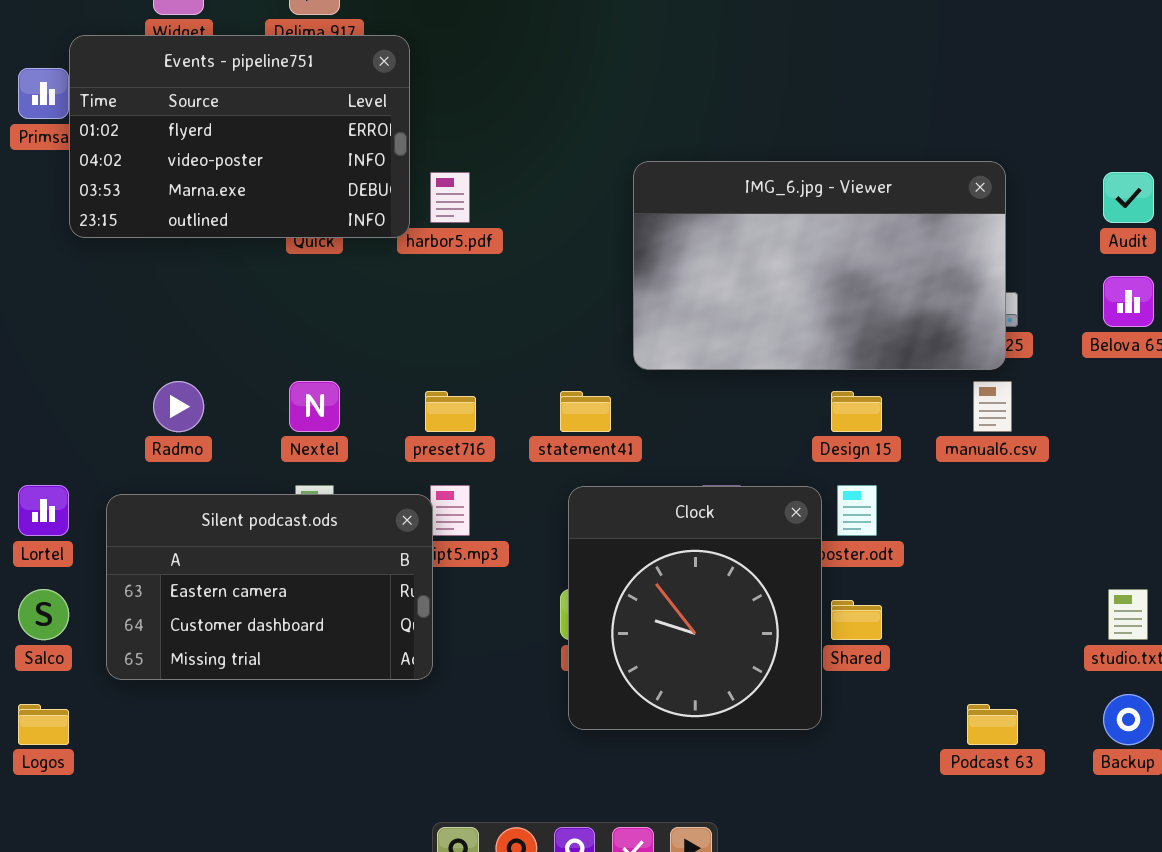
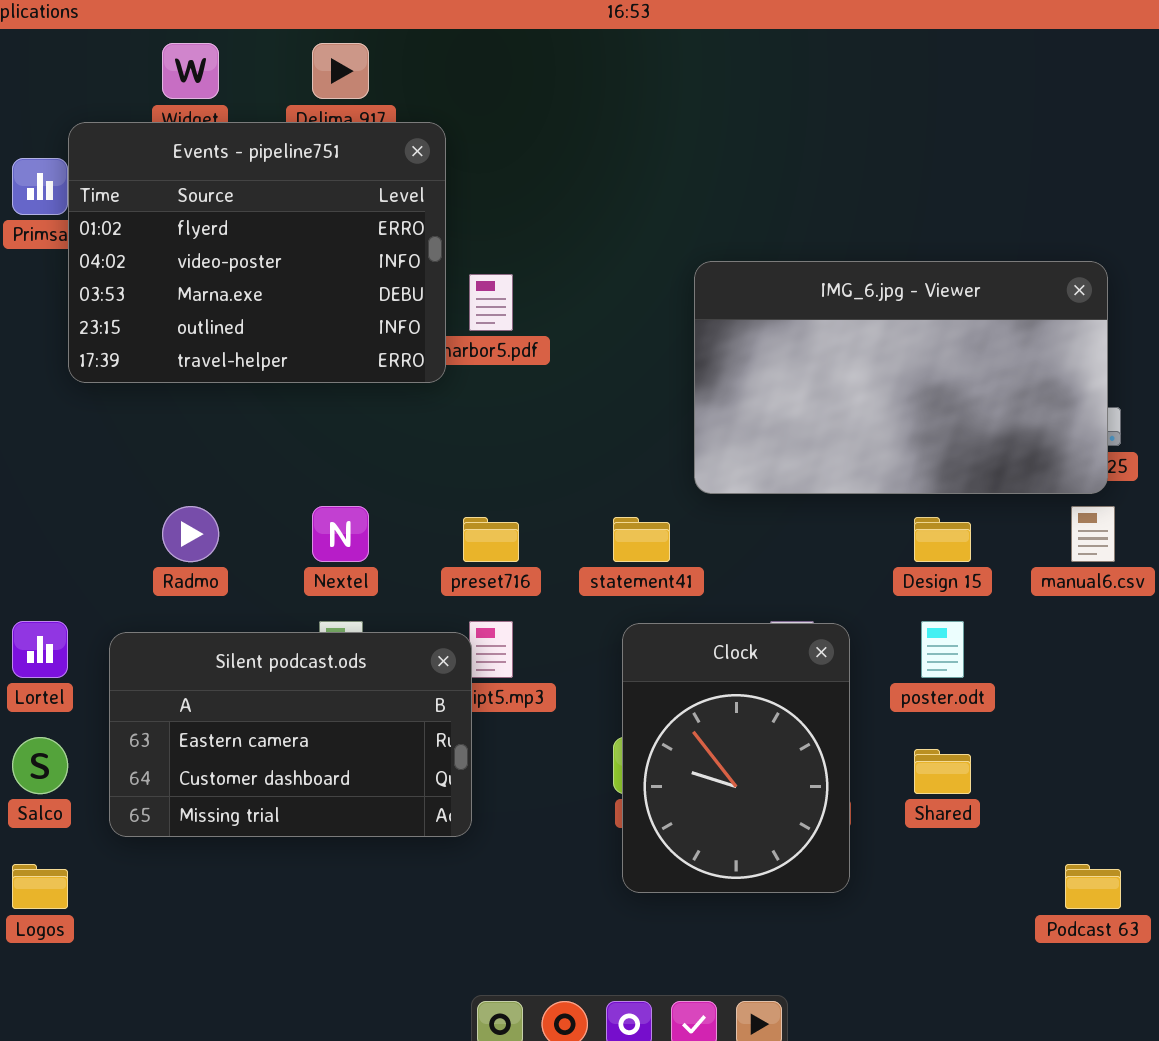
Events - pipeline751: [69,35,410,238] -> [68,122,446,383], resized
Clock: [568,486,822,730] -> [622,623,850,893], resized

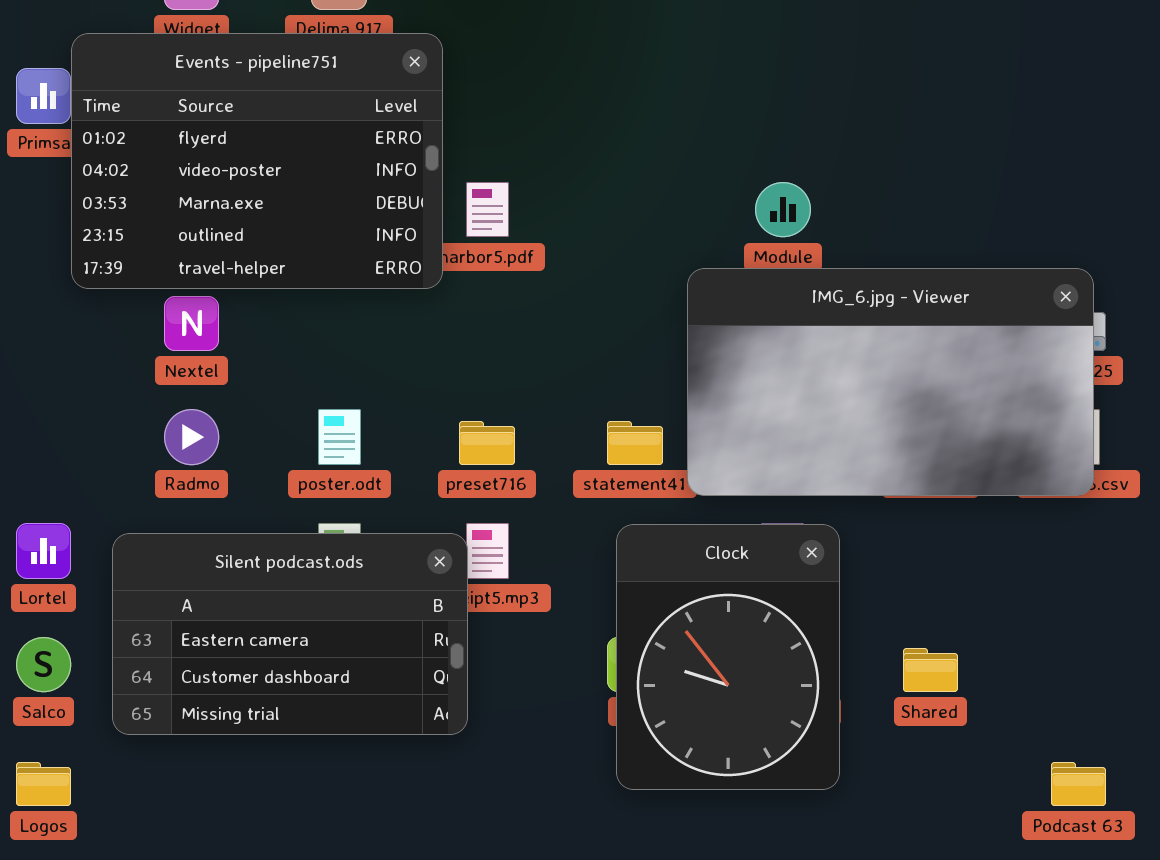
IMG_6.jpg - Viewer: [694,261,1108,494] -> [687,268,1094,496], moved
Nextel: [312,506,369,562] -> [164,296,219,351], moved
poster.odt: [921,621,964,678] -> [318,409,361,465], moved

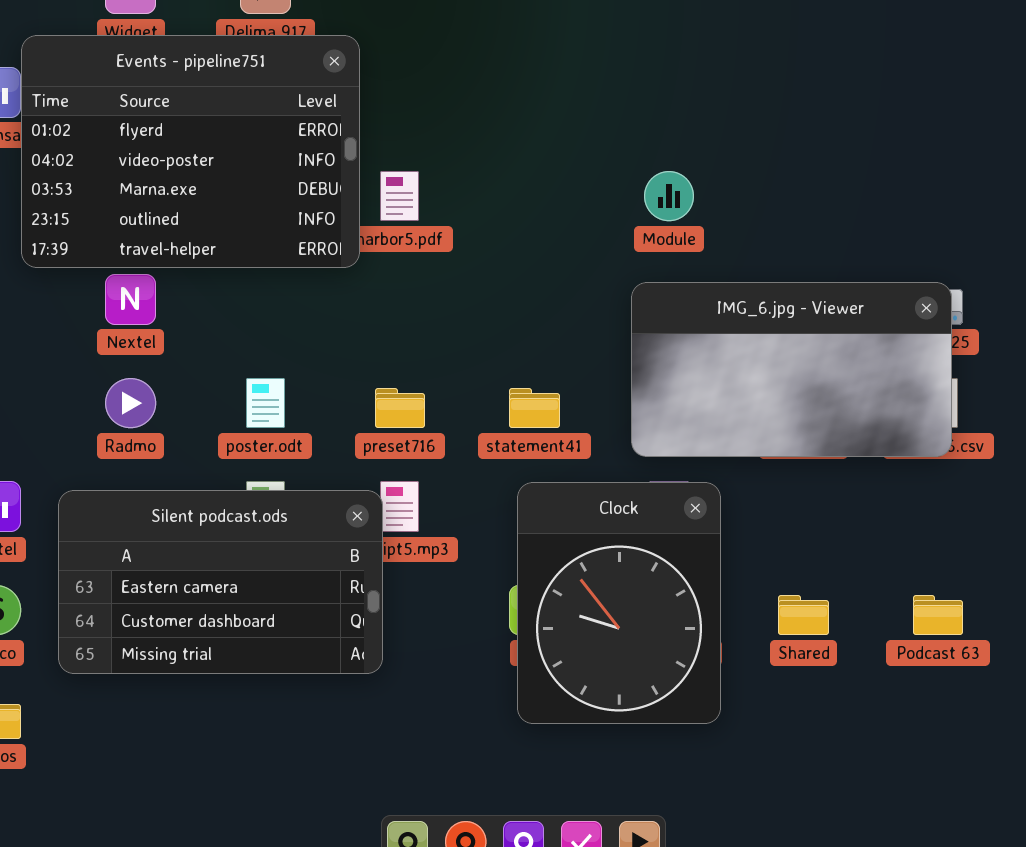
IMG_6.jpg - Viewer: [687,268,1094,496] -> [631,282,952,457], resized
Podcast 63: [1051,762,1106,806] -> [913,595,963,635], moved

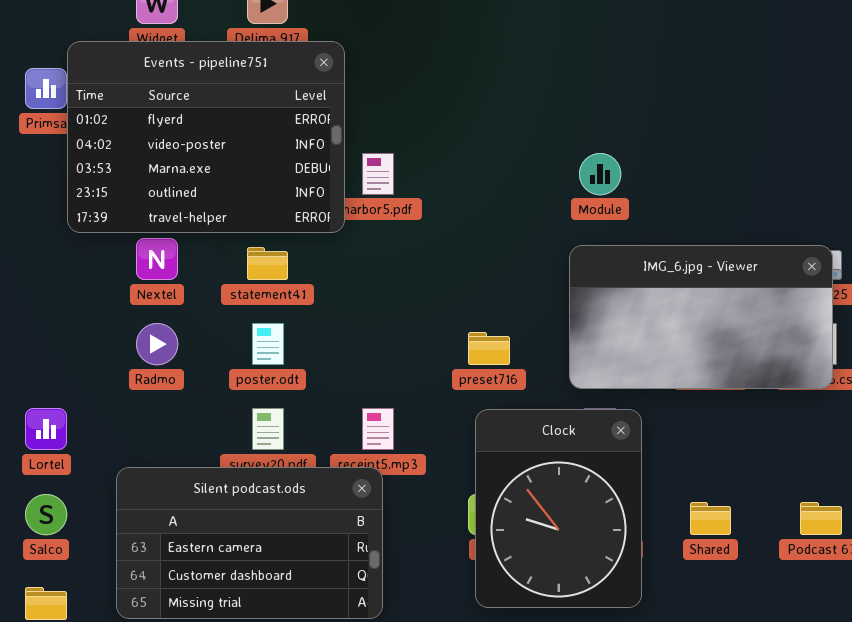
preset716: [375,388,425,428] -> [468,332,510,365], moved
statement41: [509,388,560,428] -> [247,247,288,280], moved
Silent podcast.ods: [58,490,383,674] -> [116,467,383,619], moved

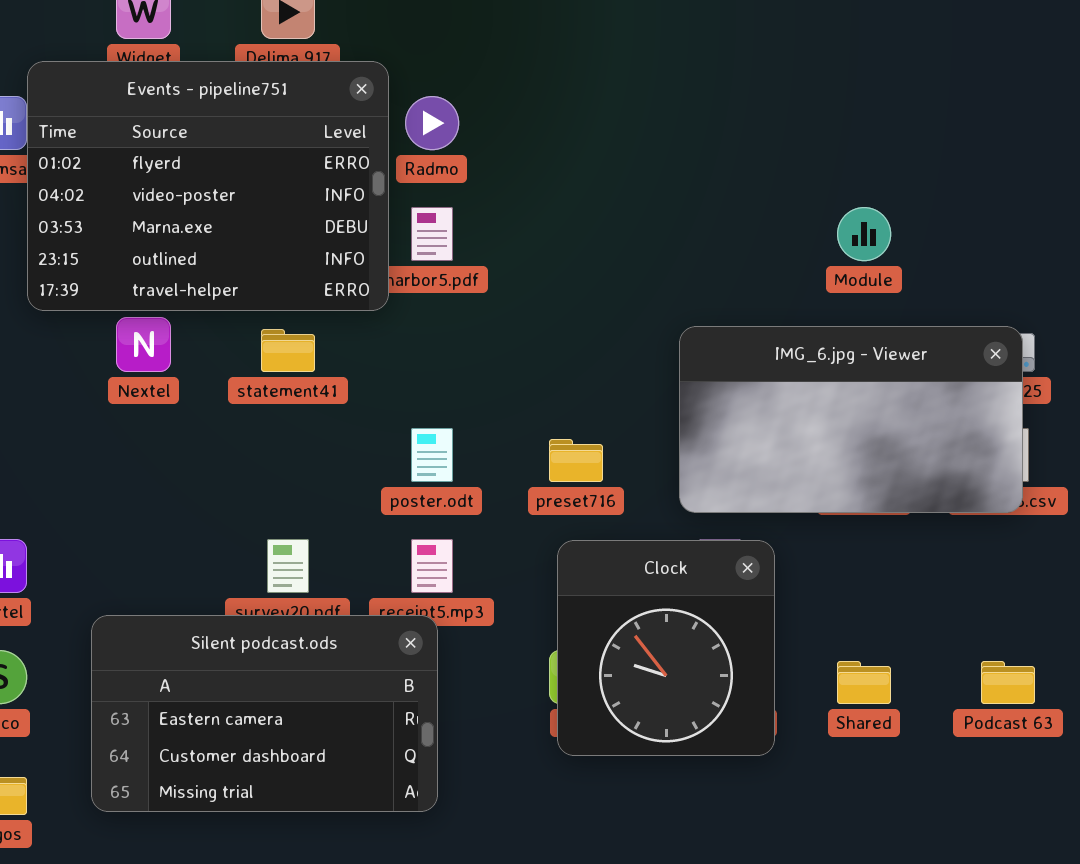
Module: [579,153,621,195] -> [837,207,891,261], moved
Radmo: [136,323,178,365] -> [405,96,459,150], moved
poster.odt: [252,323,284,365] -> [411,428,453,482], moved
Clock: [475,409,642,608] -> [557,540,775,756], resized

